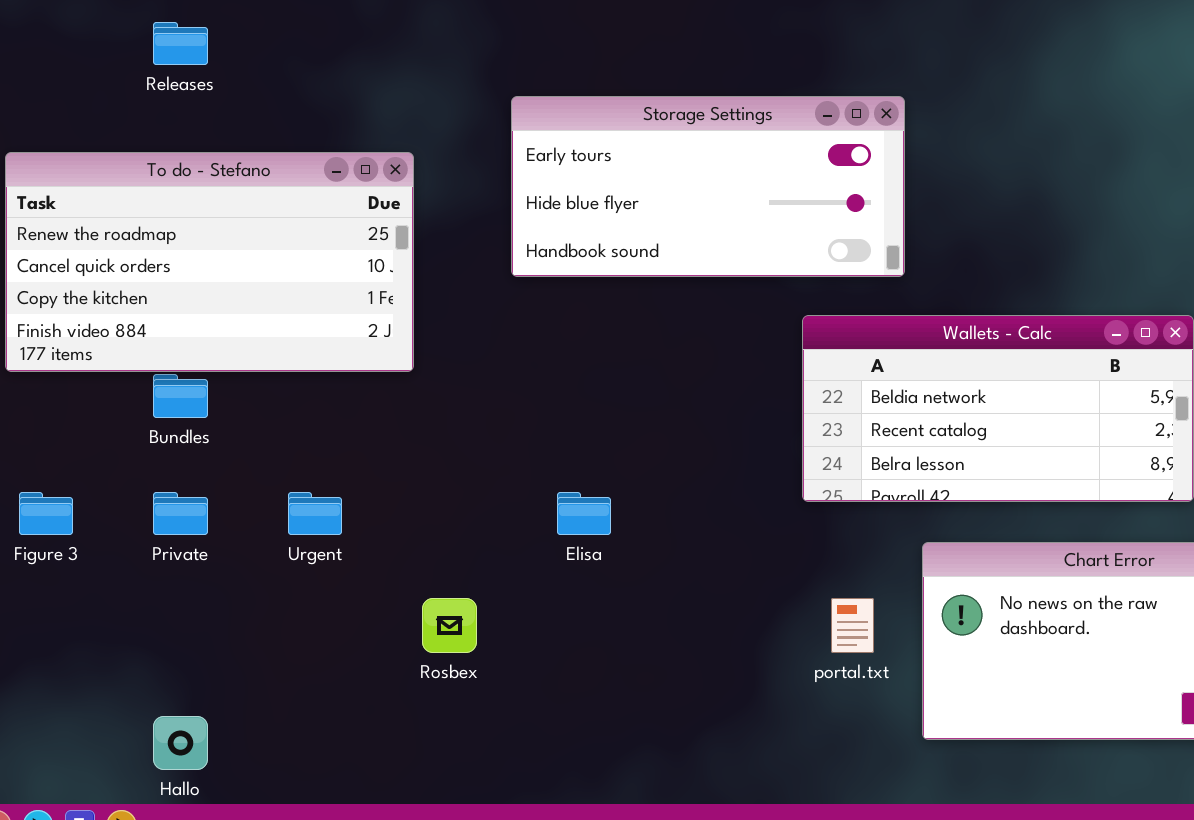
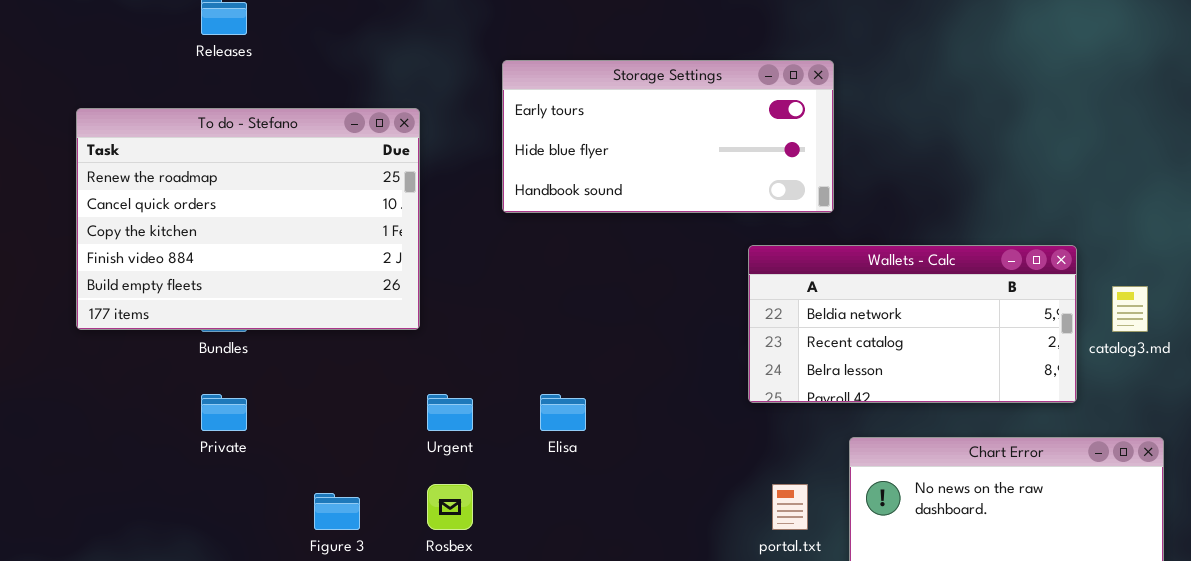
To do - Stefano: [5,152,414,372] -> [76,108,420,330], resized
Figure 3: [19,492,73,535] -> [314,493,360,530], moved
Urgent: [288,492,342,535] -> [427,394,473,431], moved

